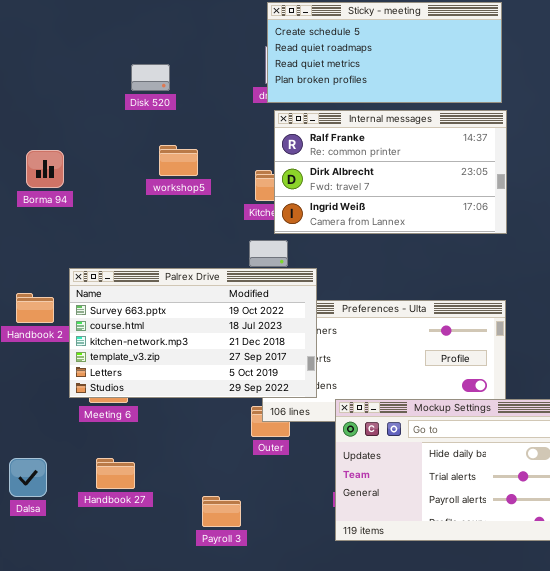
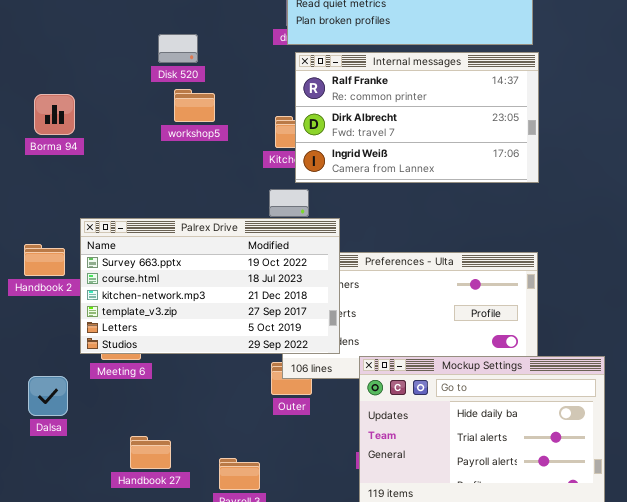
Disk 520: [131,64,170,91] -> [158,34,198,63], moved
Handbook 27: [96,458,135,489] -> [130,436,171,469], moved
Dalsa: [9,458,47,497] -> [28,376,68,416], moved

